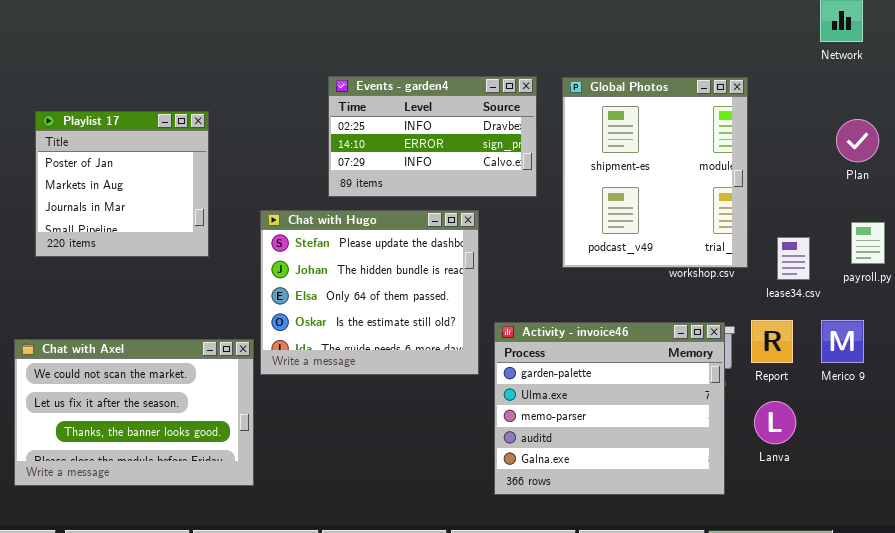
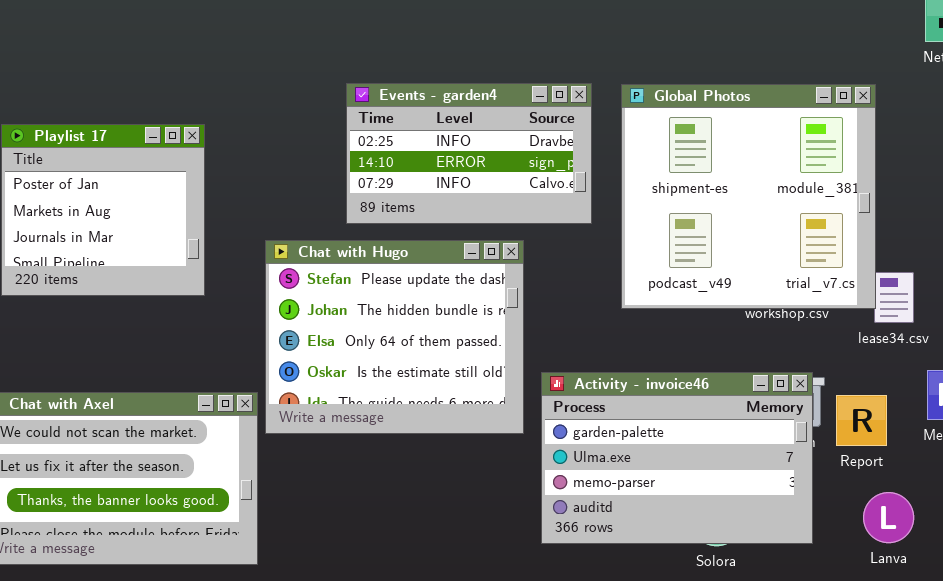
Global Photos: [562,77,748,268] -> [621,84,876,309], resized
Report: [751,320,793,363] -> [836,395,887,446], moved
Activity - invoice46: [494,322,725,495] -> [541,372,813,544], resized
Lanva: [754,401,796,444] -> [863,492,914,543], moved

